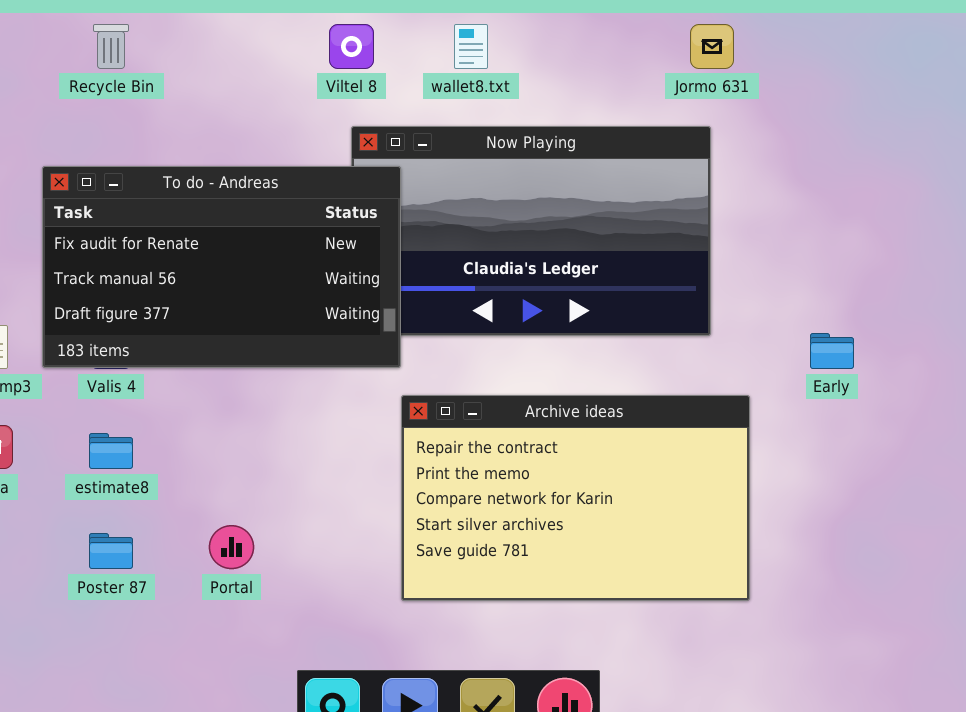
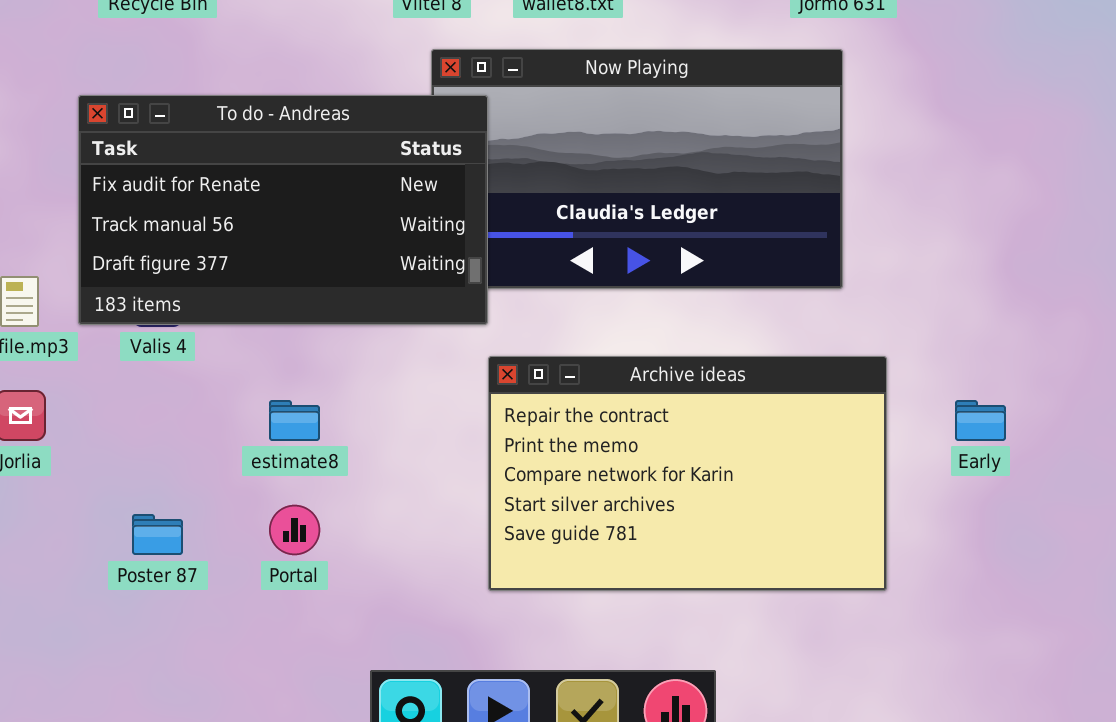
Early: [810,333,854,369] -> [955,400,1006,441], moved
estimate8: [89,433,133,469] -> [269,400,320,441], moved

